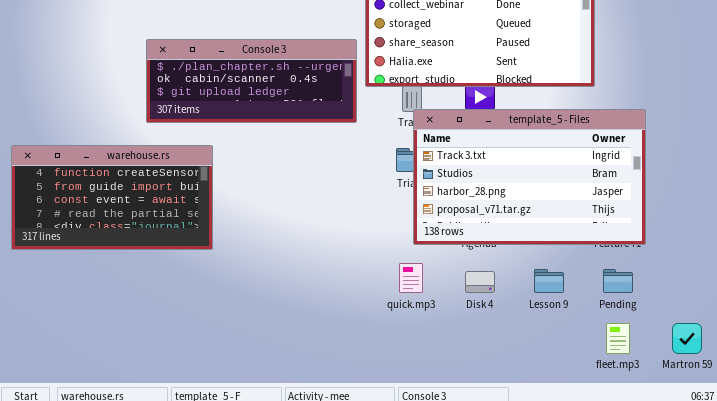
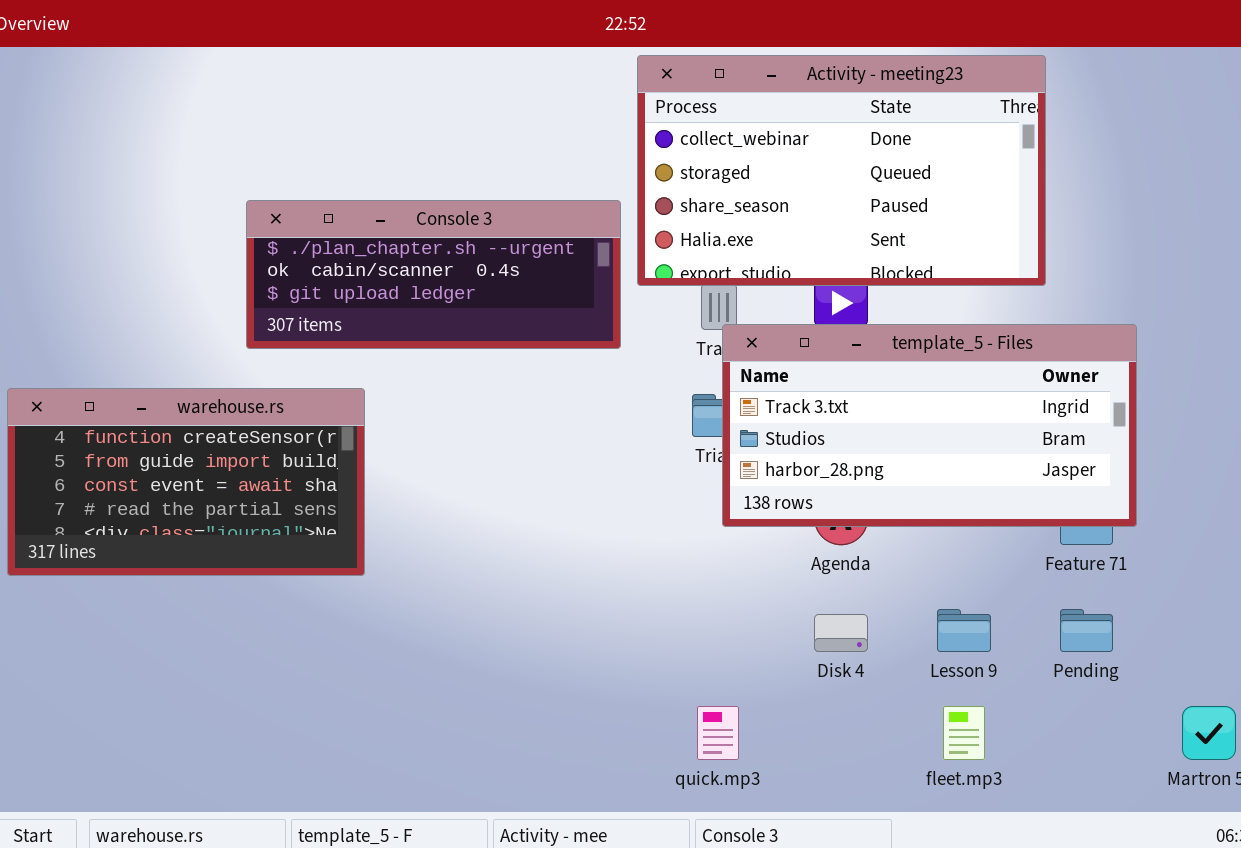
template_5 - Files: [413,109,646,245] -> [722,324,1137,527], resized
quick.mp3: [399,263,423,293] -> [697,706,739,760], moved
fleet.mp3: [606,323,630,354] -> [943,706,985,760], moved

